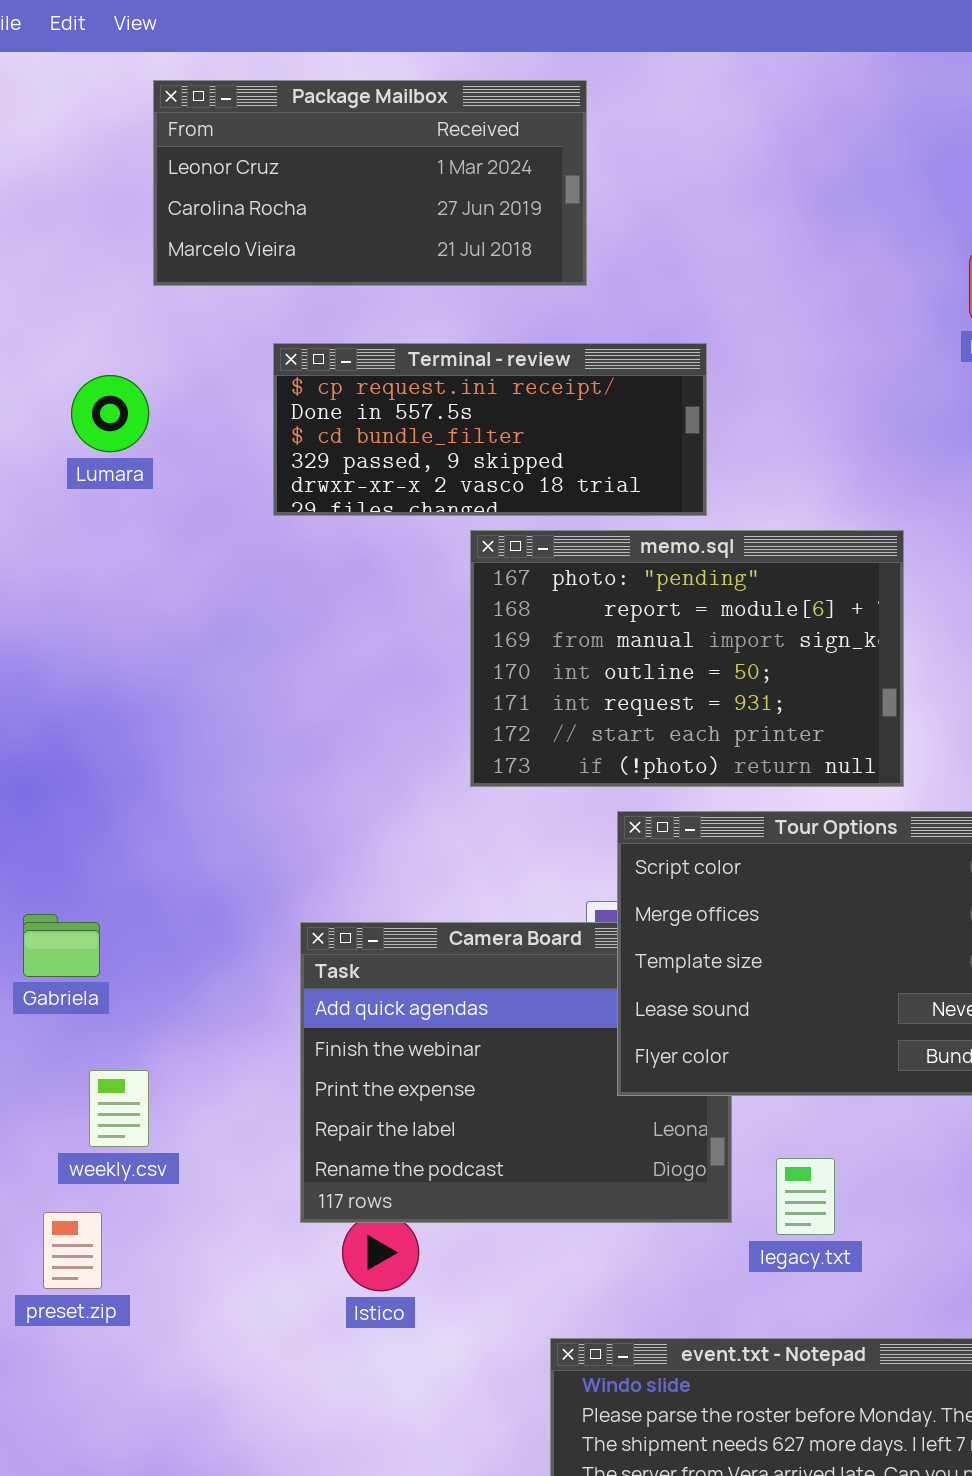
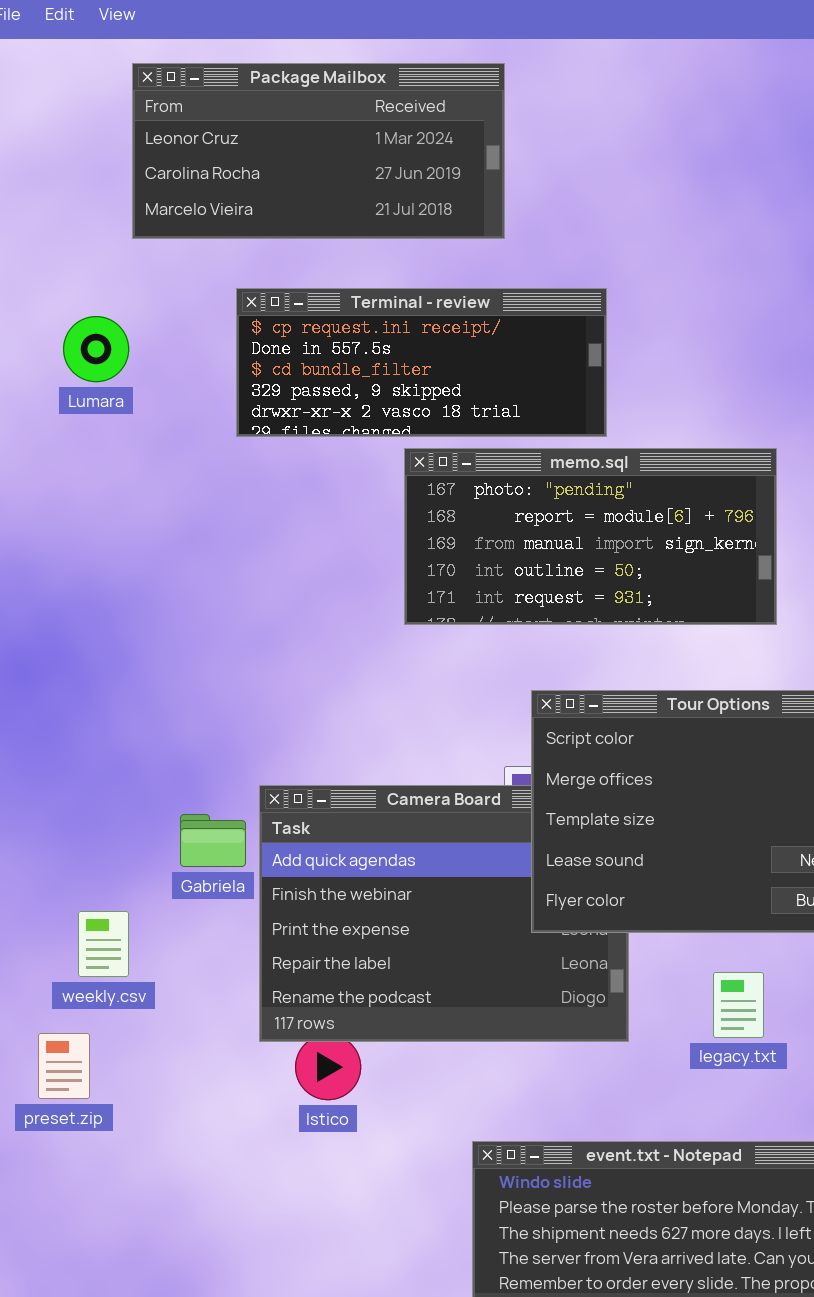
memo.sql: [470,530,904,787] -> [404,448,777,625], resized
Gabriela: [23,914,100,977] -> [180,814,246,867], moved
legacy.txt: [776,1158,835,1235] -> [713,972,764,1038], moved

